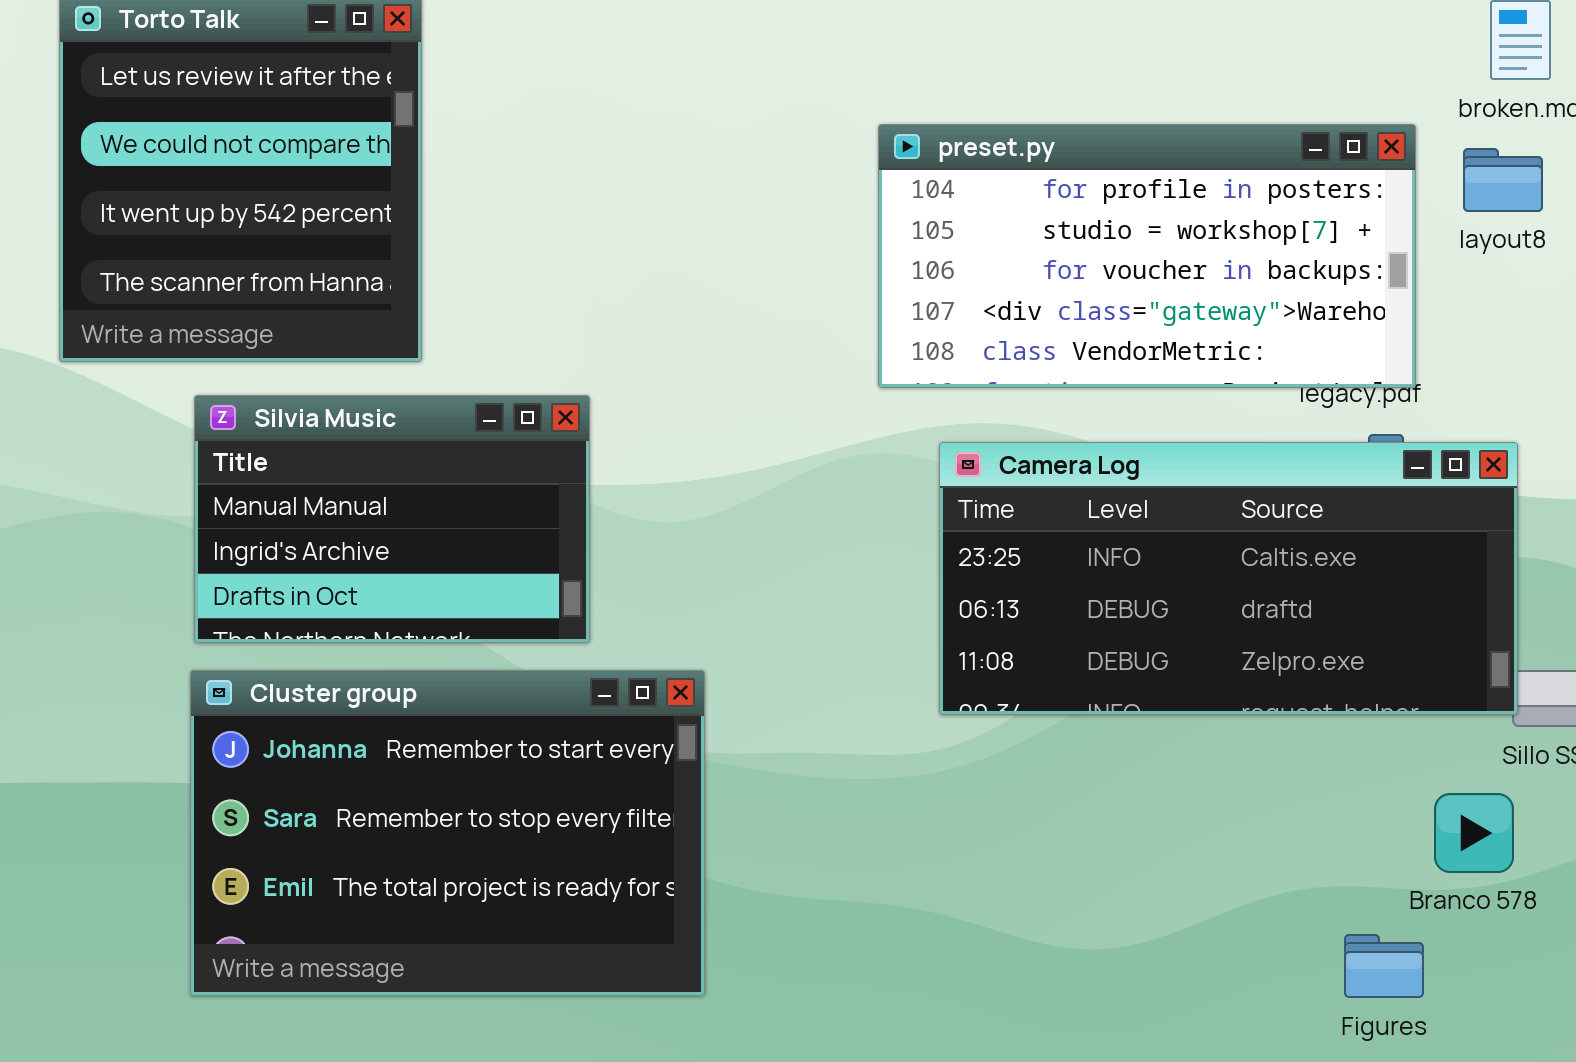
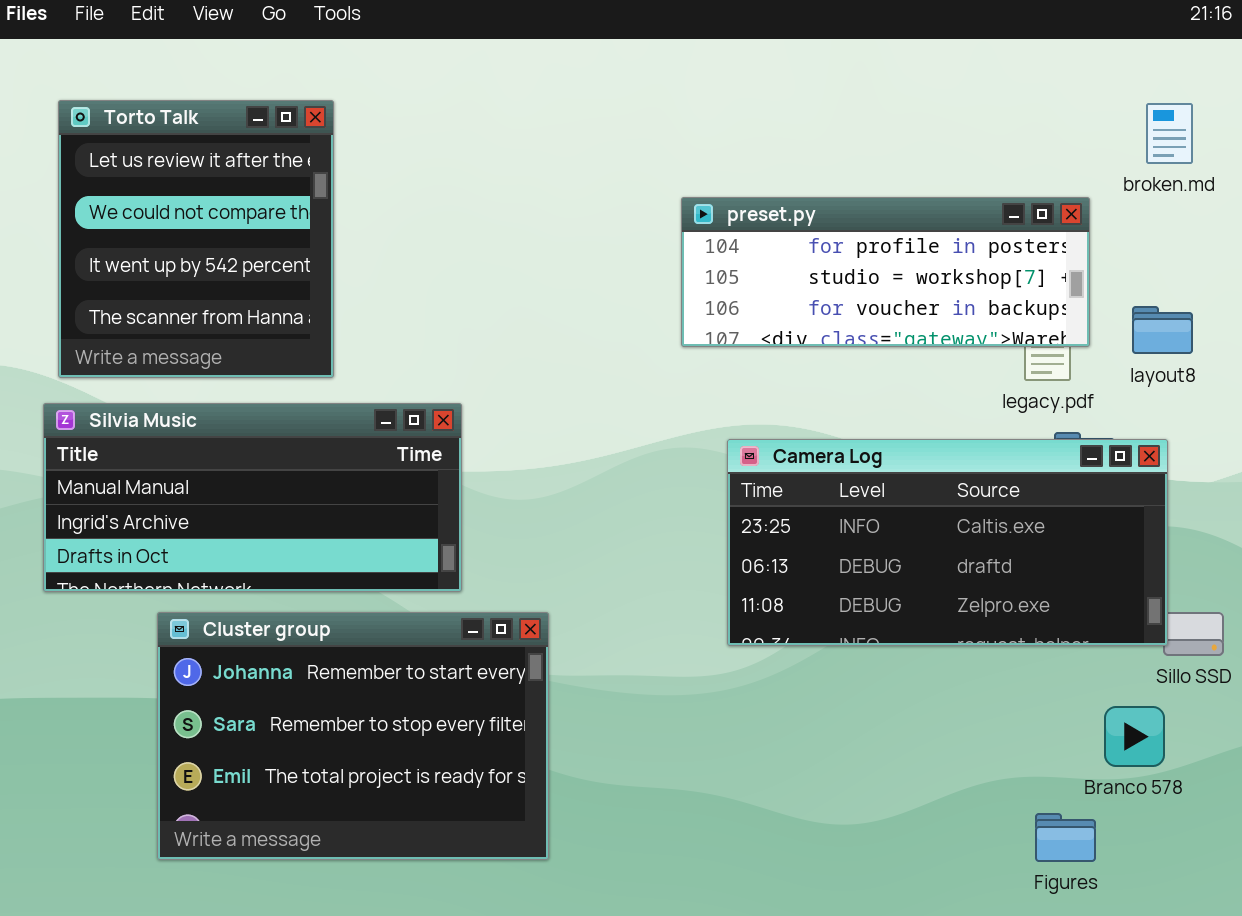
preset.py: [878,124,1416,388] -> [681,197,1090,347], resized
layout8: [1463,148,1543,212] -> [1132,306,1193,354], moved
Silvia Music: [194,395,590,643] -> [43,403,462,592], resized

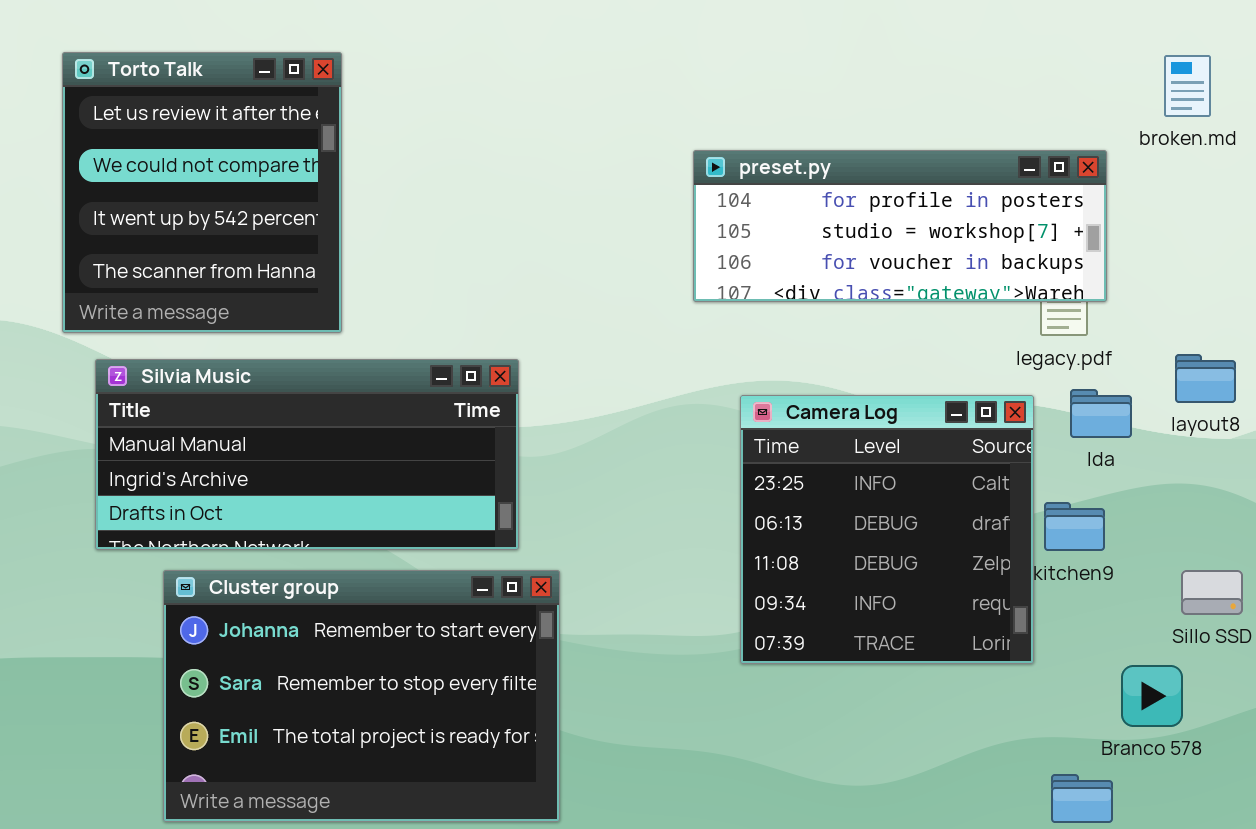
layout8: [1132,306,1193,354] -> [1175,354,1236,403], moved
Silvia Music: [43,403,462,592] -> [95,359,519,550], moved
Camera Log: [727,439,1168,646] -> [740,395,1034,664], resized

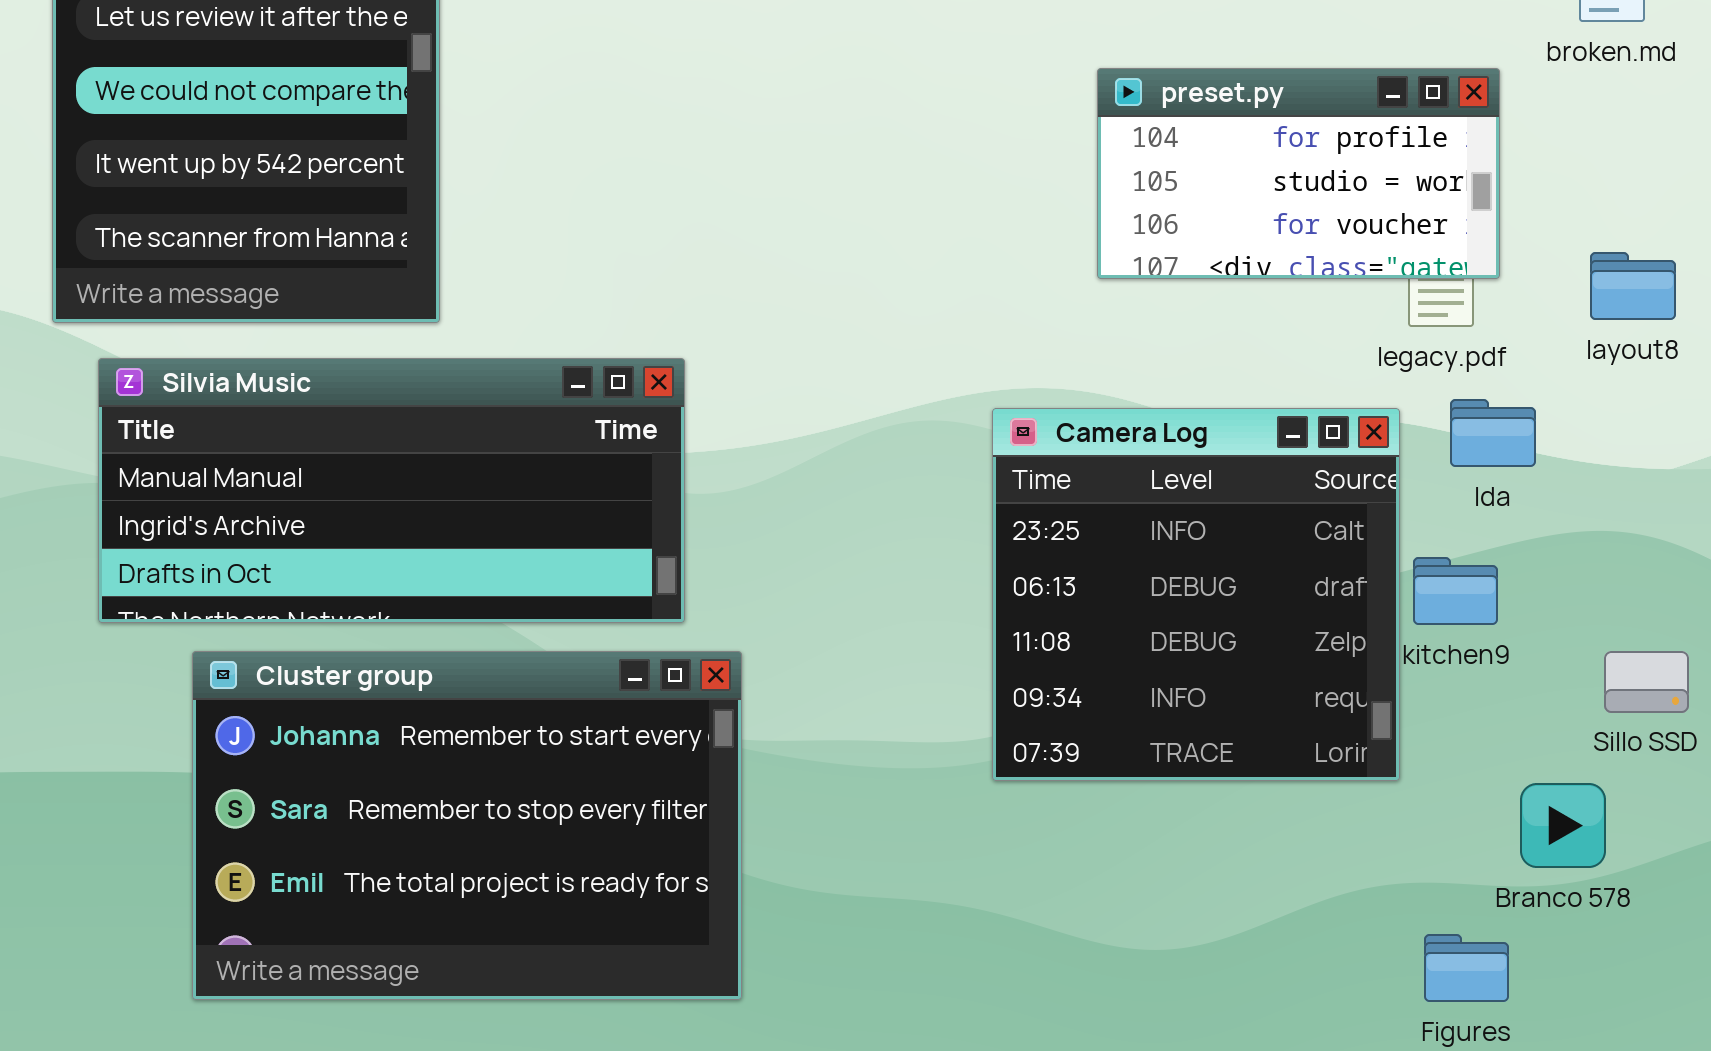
preset.py: [693,150,1107,302] -> [1097,68,1500,279], resized
layout8: [1175,354,1236,403] -> [1590,252,1676,320], moved

